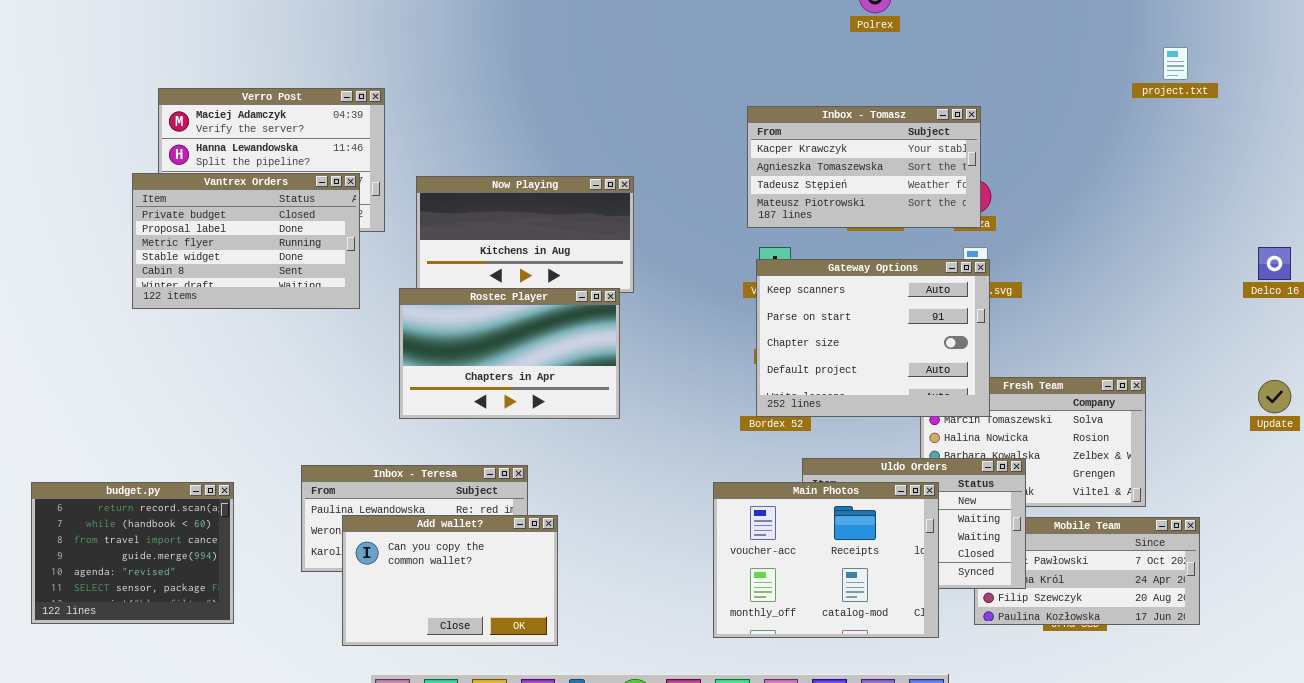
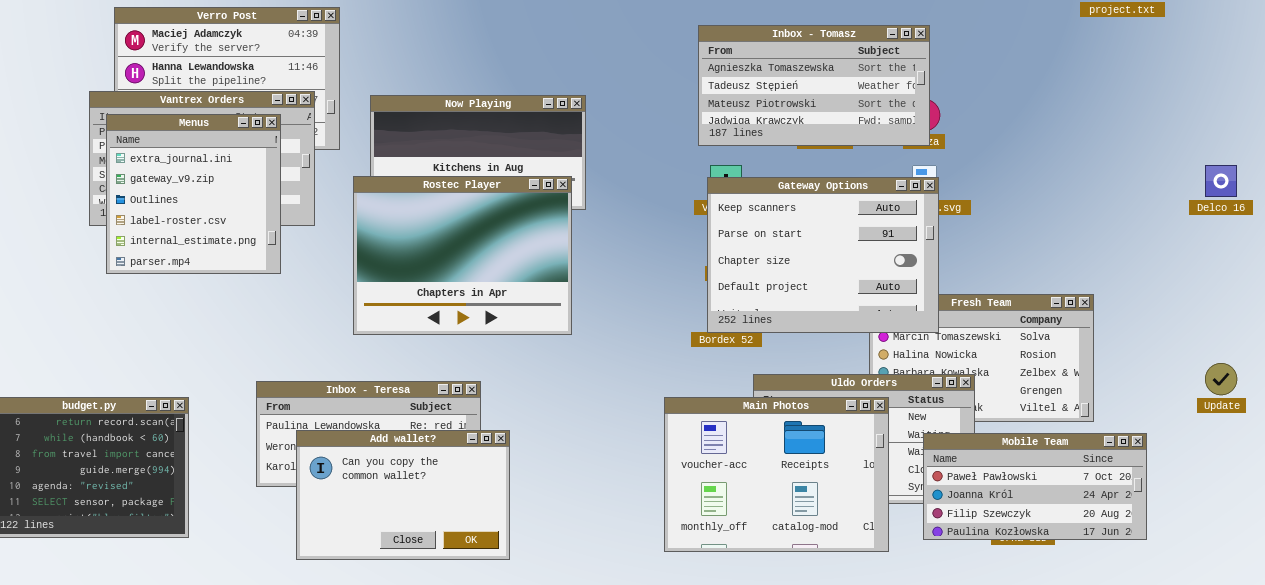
Inbox - Tomasz: [747,106,981,228] -> [698,25,930,146], scrolled down 1 row
Menus: none -> [106,114,281,274], opened
Rostec Player: [399,288,620,419] -> [353,176,572,335], resized
Update: [1258,380,1291,413] -> [1205,363,1237,395], moved
Mobile Team: [974,517,1200,625] -> [923,433,1147,540], raised

